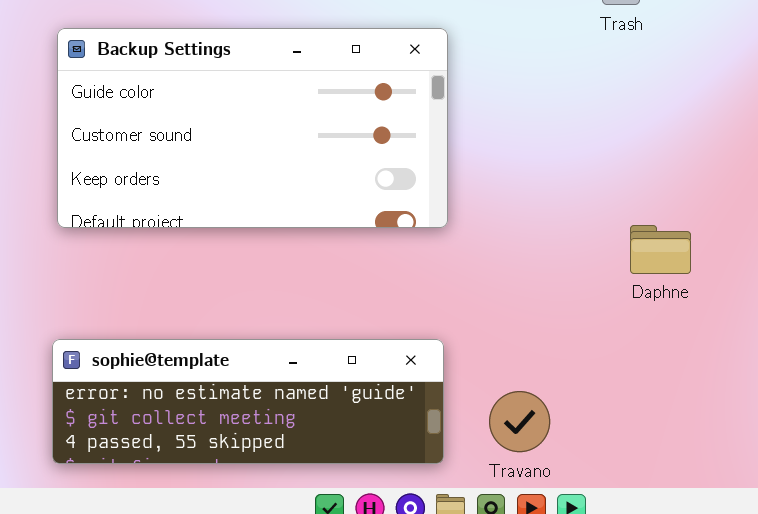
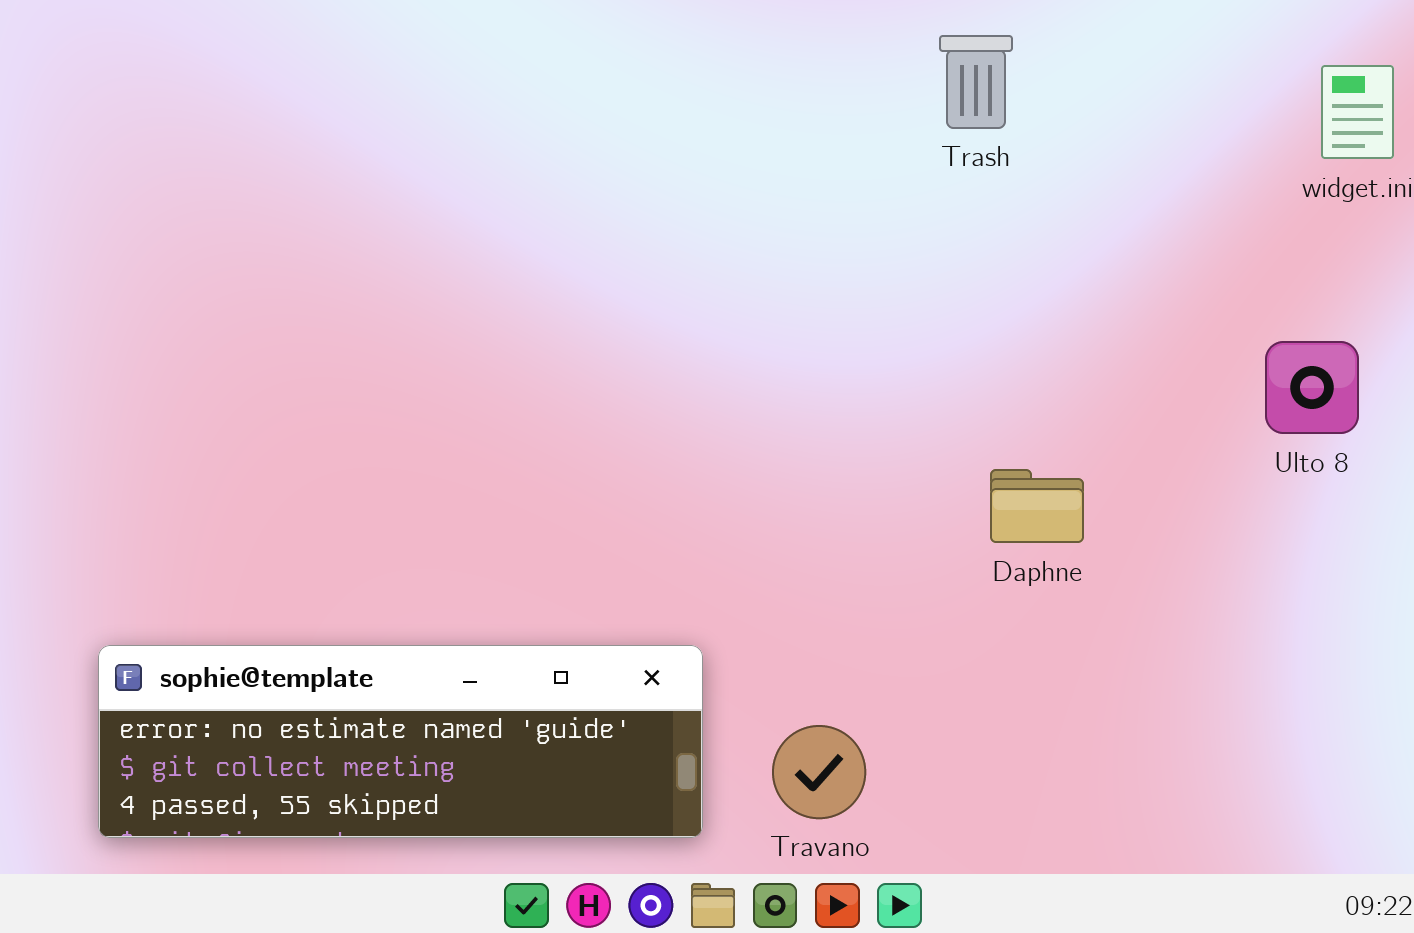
Backup Settings: [57,28,448,228] -> none, closed

